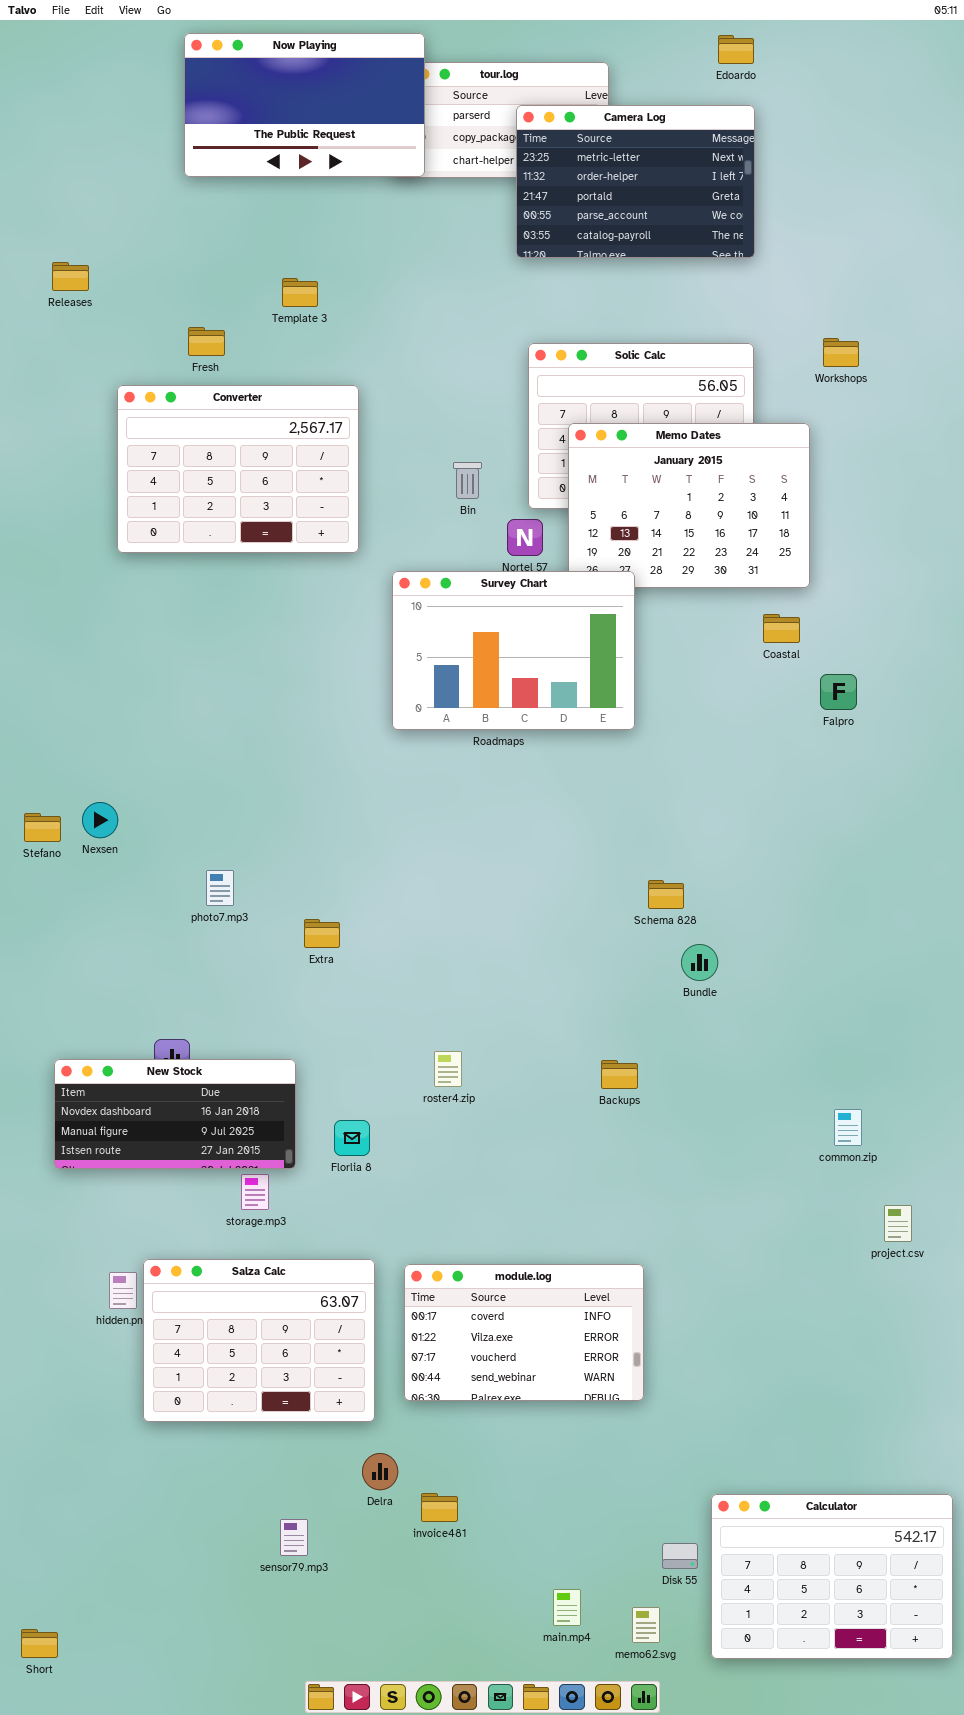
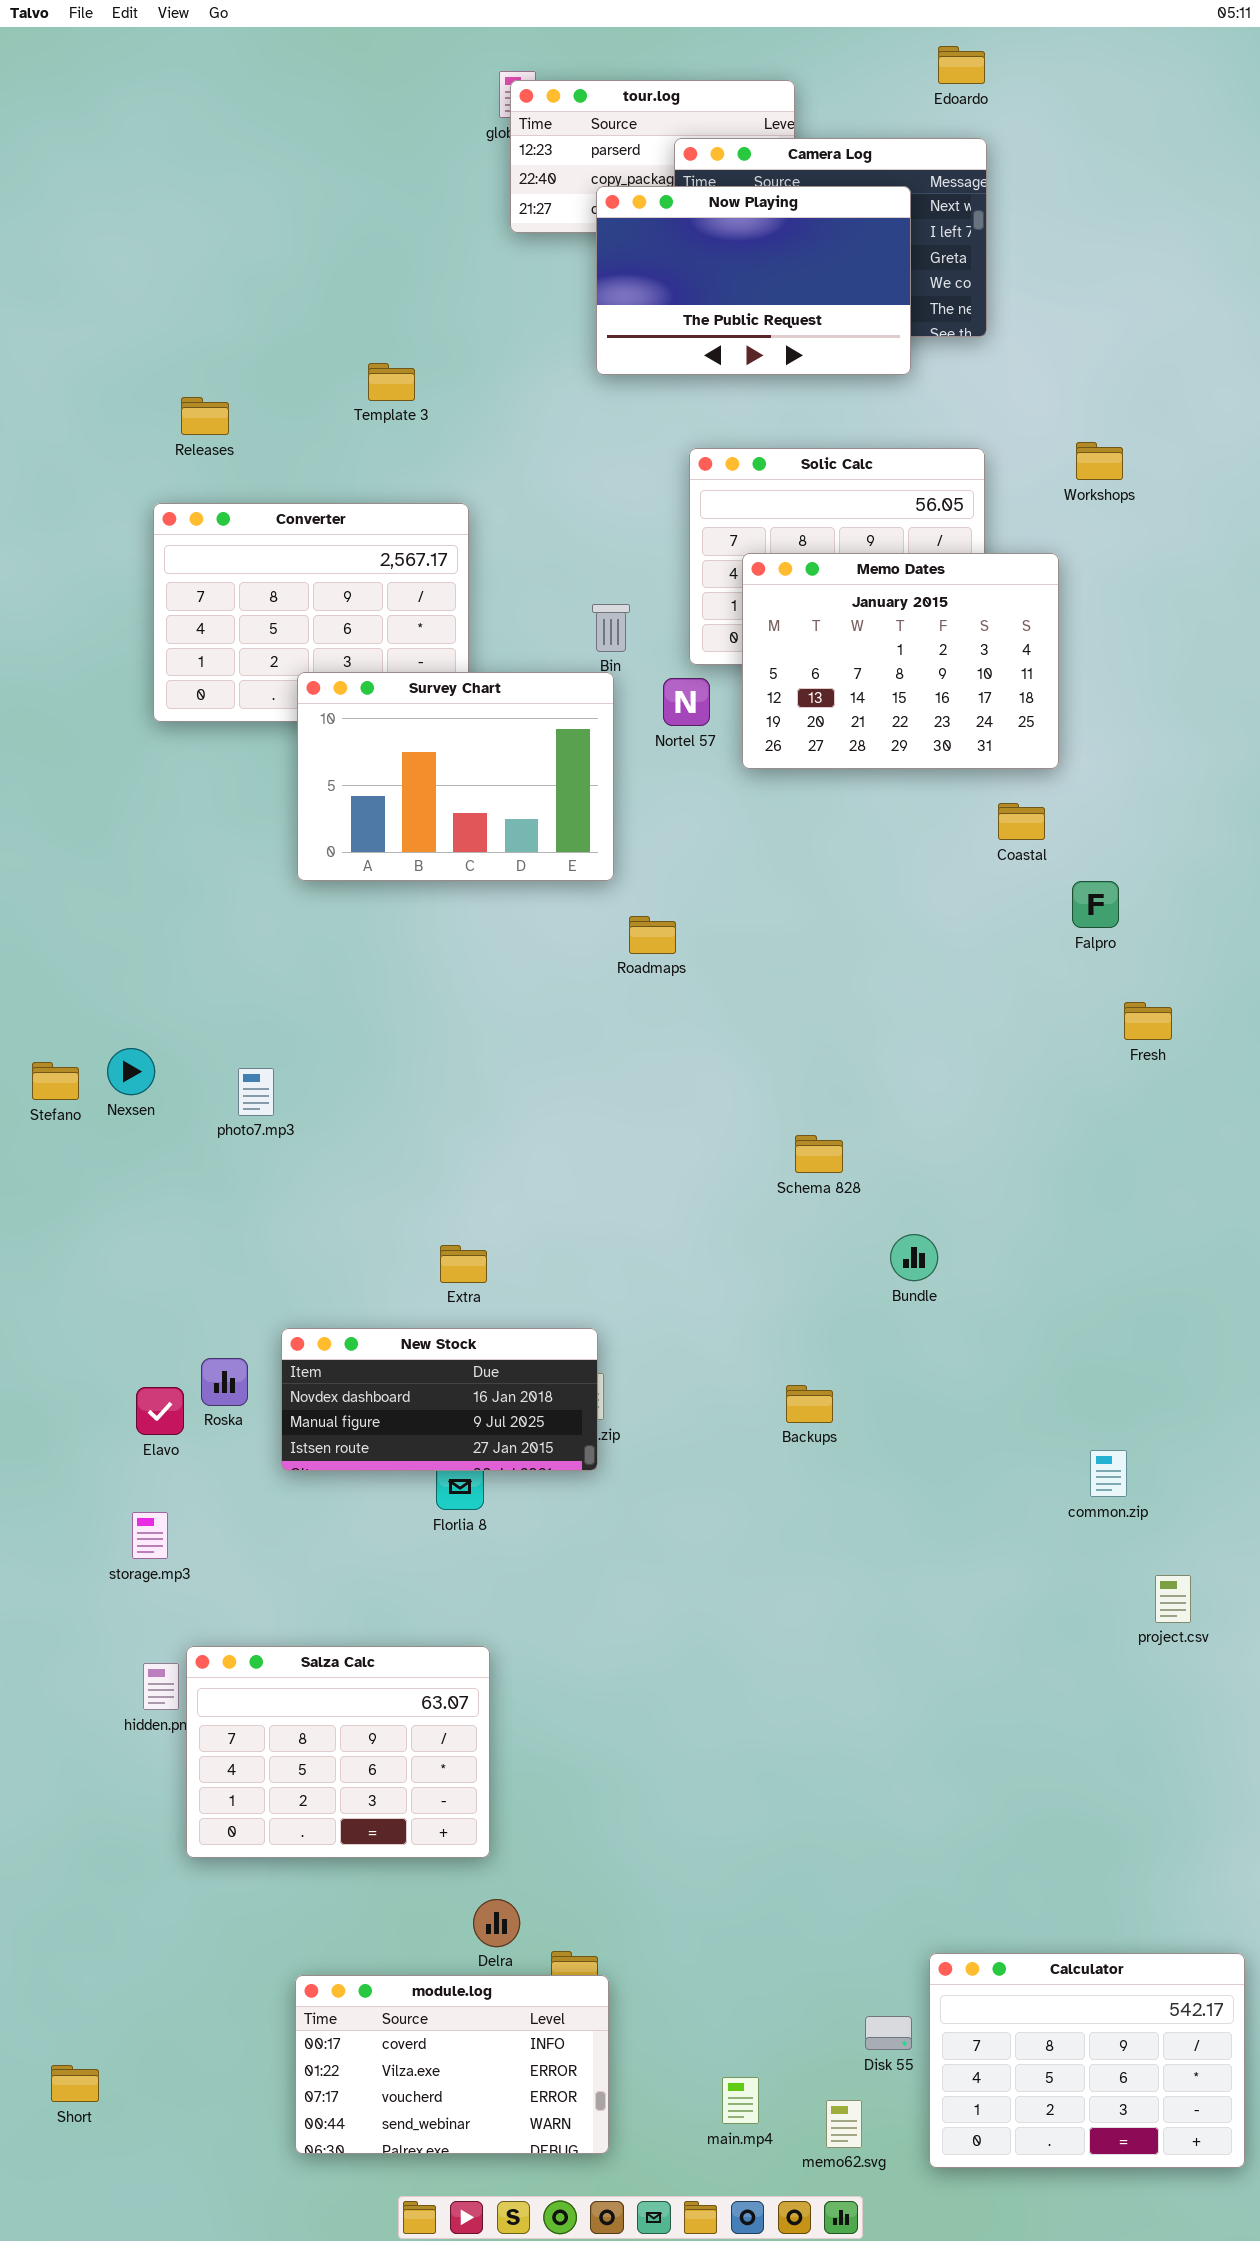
Now Playing: [184,33,425,177] -> [596,186,911,375], moved
Releases: [52,262,89,291] -> [181,397,229,435], moved
Fresh: [188,327,225,356] -> [1124,1002,1172,1040], moved
Survey Chart: [392,571,635,730] -> [297,672,614,881], moved
photo7.mp3: [206,870,234,906] -> [238,1068,274,1116], moved
Schema 828: [648,880,684,909] -> [795,1135,843,1173], moved
Extra: [304,919,340,948] -> [440,1245,487,1283], moved
New Stock: [54,1059,296,1169] -> [281,1328,598,1471], moved
storage.mp3: [241,1174,269,1210] -> [132,1512,168,1559], moved
module.log: [404,1264,644,1401] -> [295,1975,609,2154], moved
Short: [21,1629,58,1658] -> [51,2065,99,2102], moved

